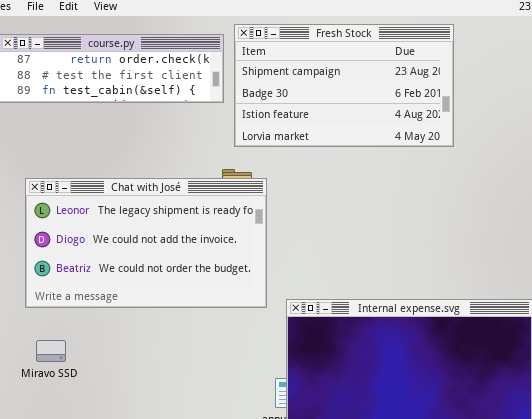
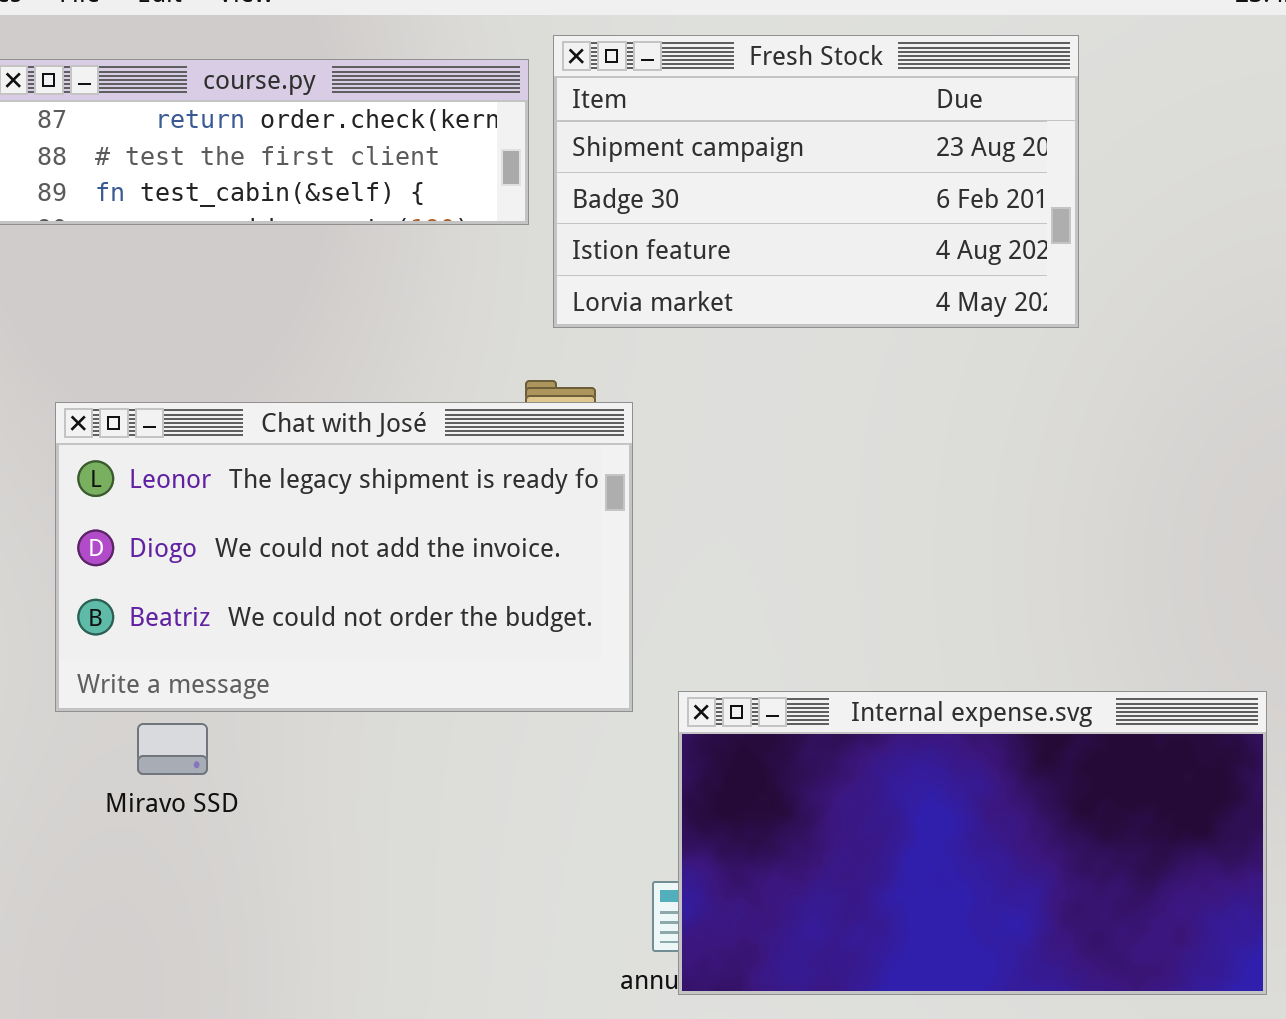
Miravo SSD: [36,340,66,362] -> [137,723,208,775], moved

